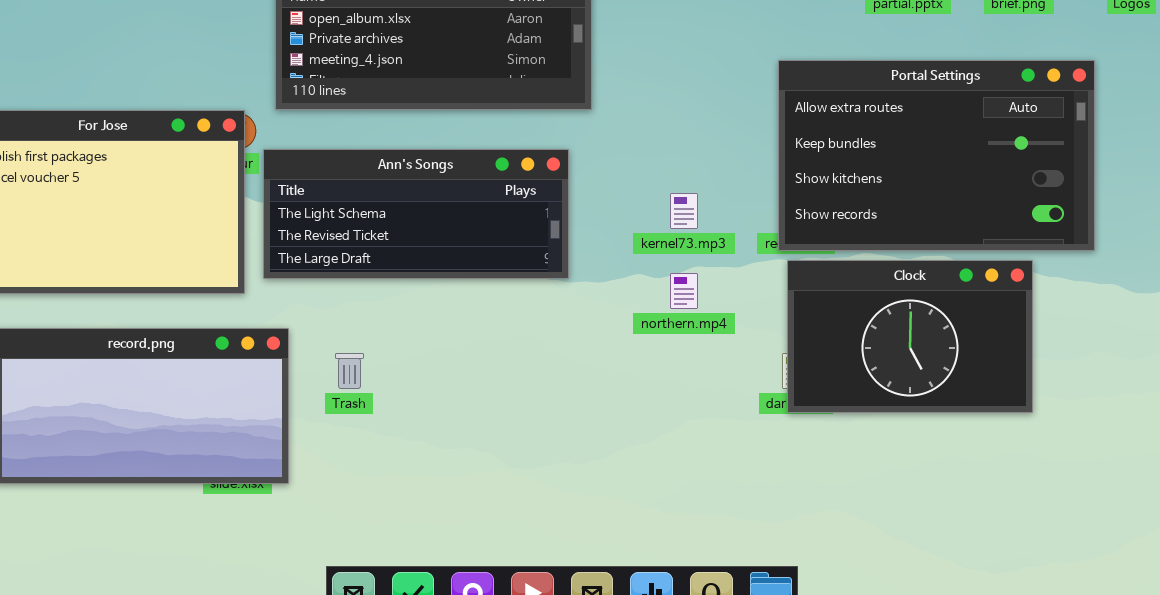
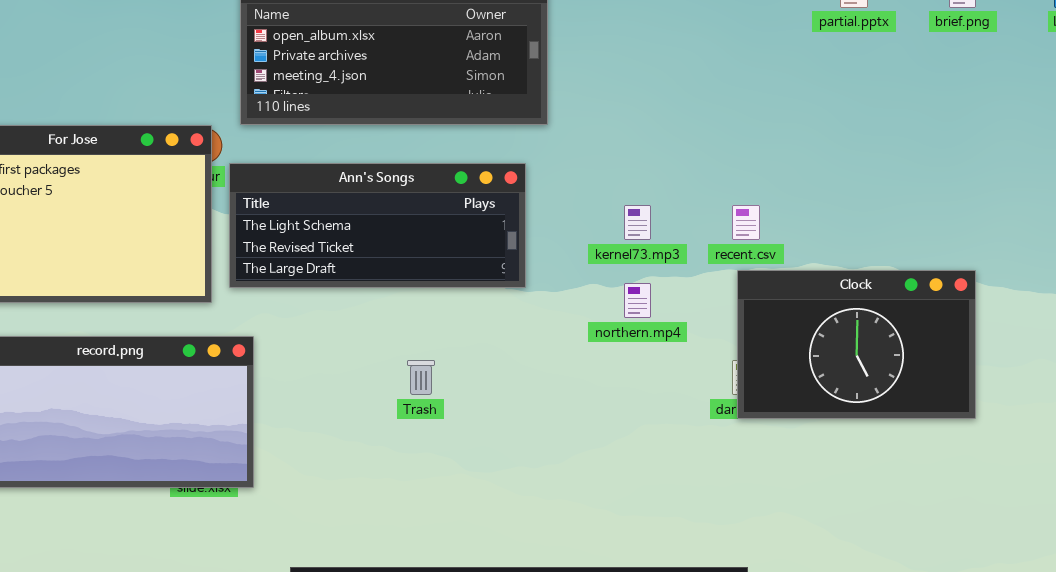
Portal Settings: [778,60,1095,251] -> none, closed
Trash: [335,353,364,389] -> [407,360,435,395], moved

